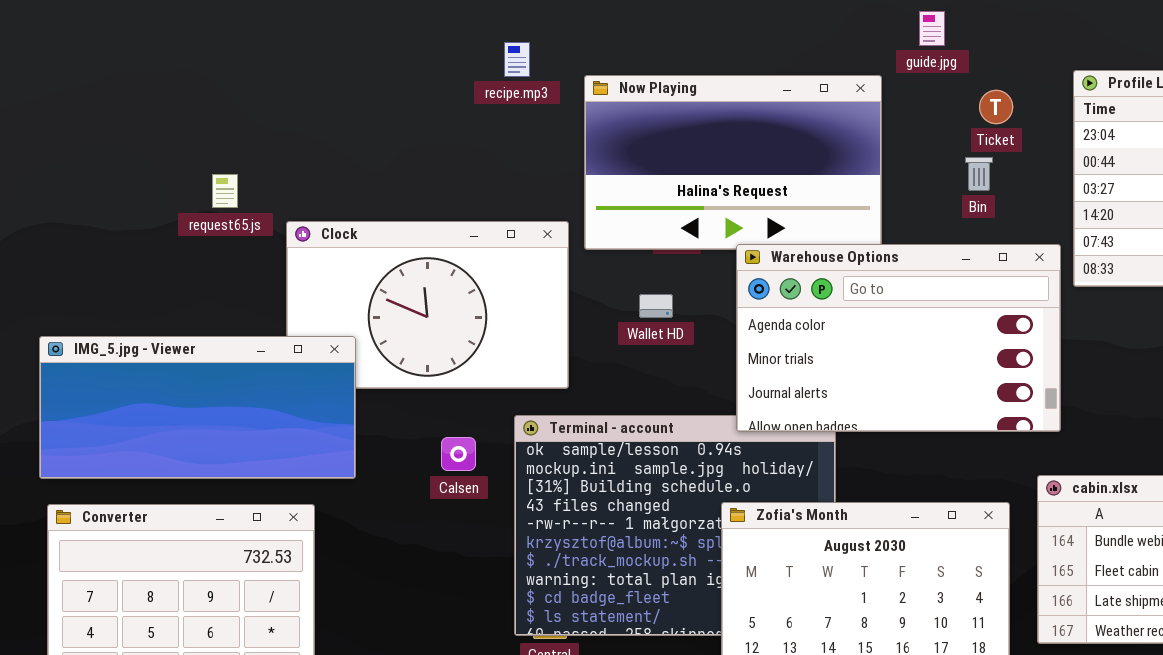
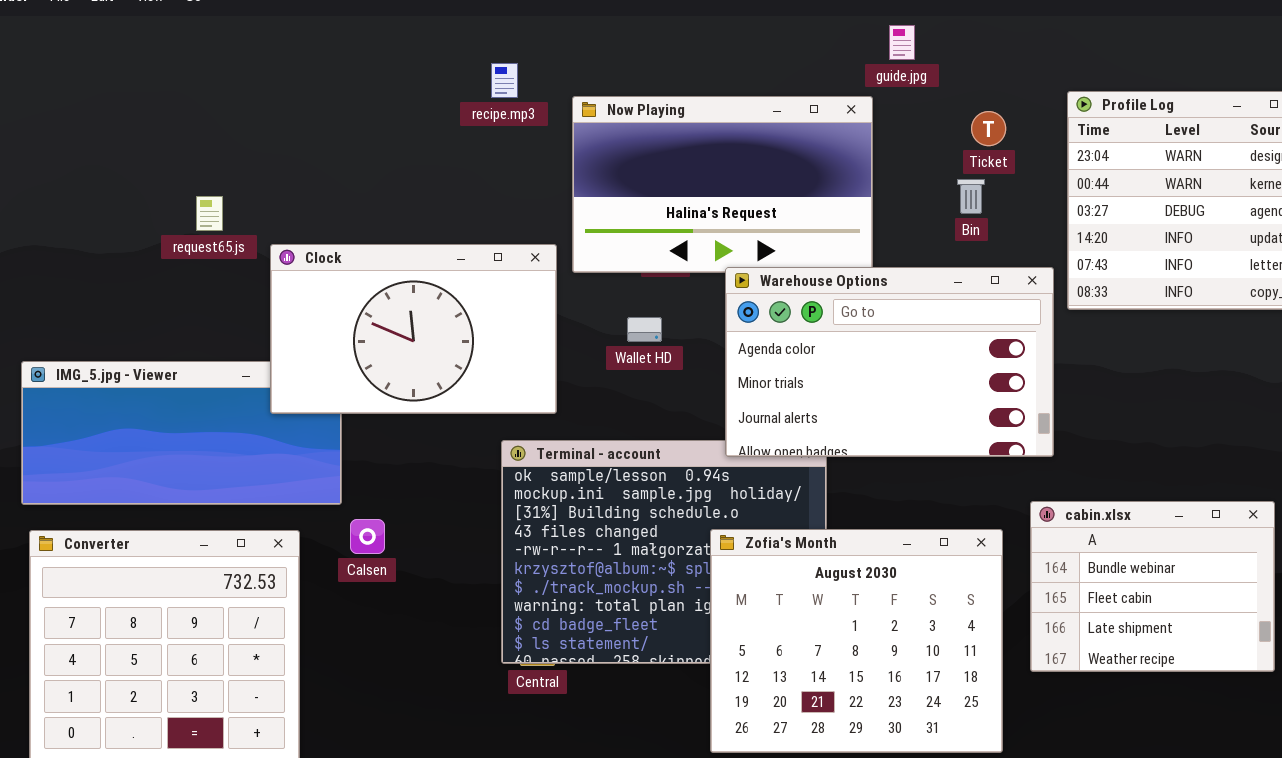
guide.jpg: [919,11,945,46] -> [889,25,915,60], moved
Clock: [286,221,569,389] -> [270,244,557,414], raised
Calsen: [441,437,476,471] -> [350,519,385,554], moved

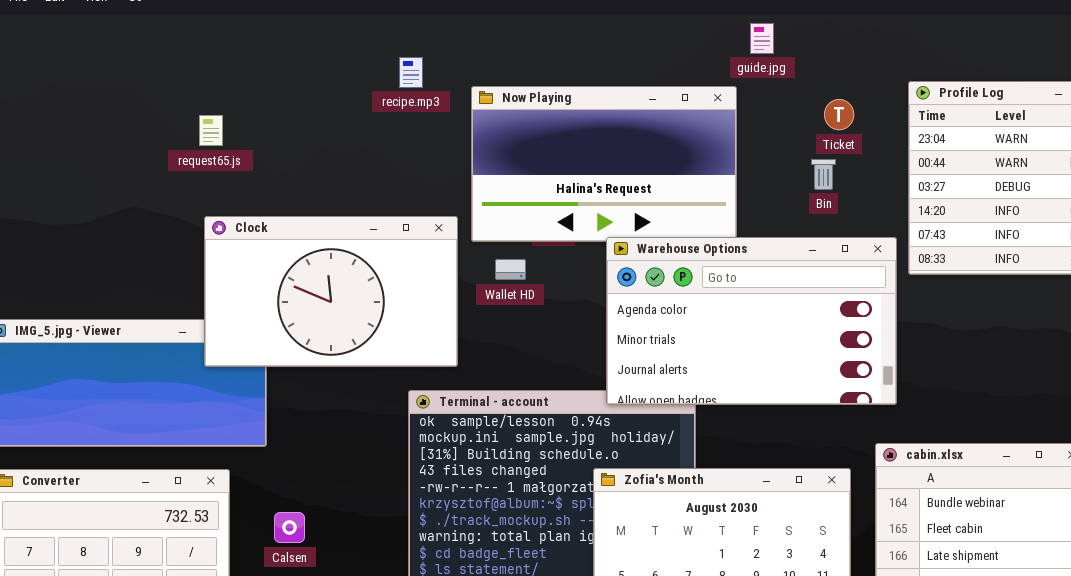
request65.js: [196,196,223,231] -> [199,115,223,146], moved
Wallet HD: [627,317,662,342] -> [495,259,526,280], moved
Calsen: [350,519,385,554] -> [274,512,305,543], moved

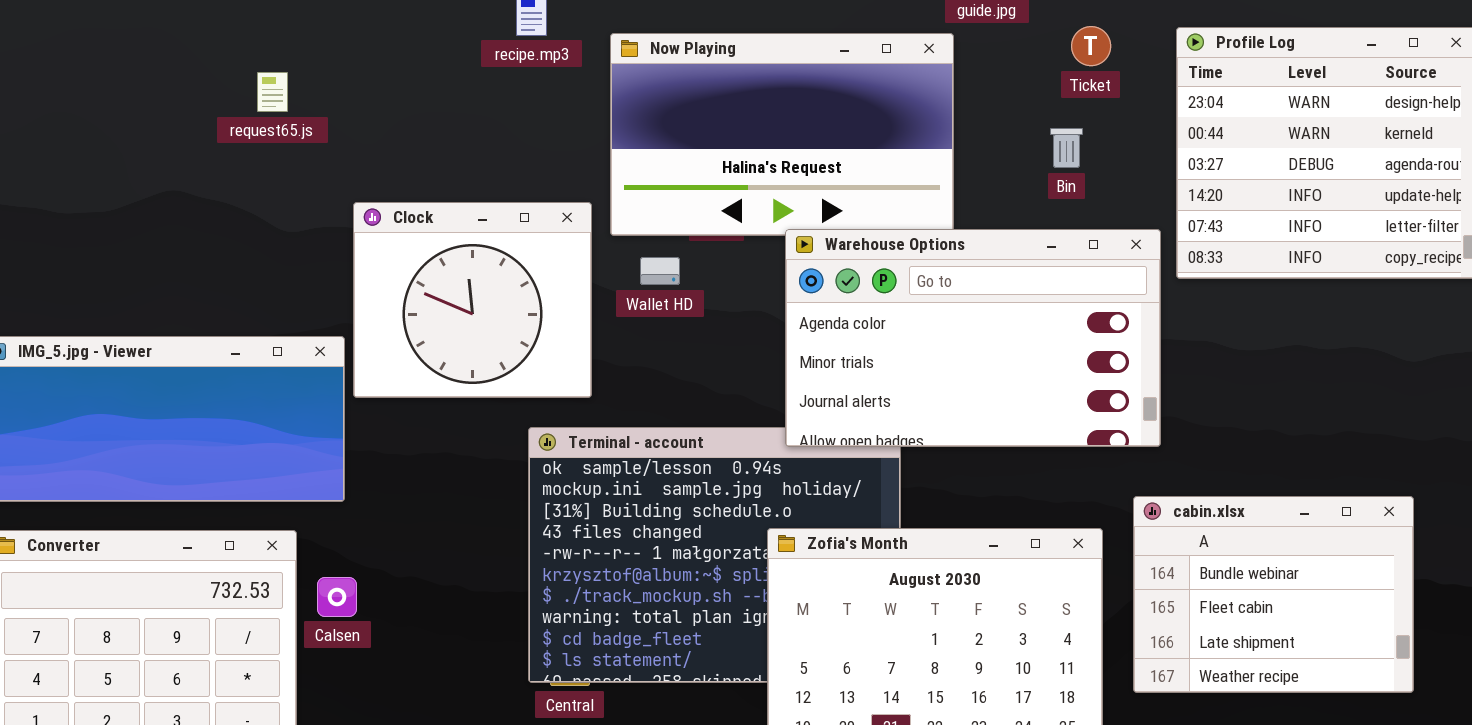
Ticket: [824,99,854,130] -> [1071,26,1111,66], moved
Clock: [204,216,458,367] -> [353,202,592,398], resized
Calsen: [274,512,305,543] -> [317,577,357,617], moved

